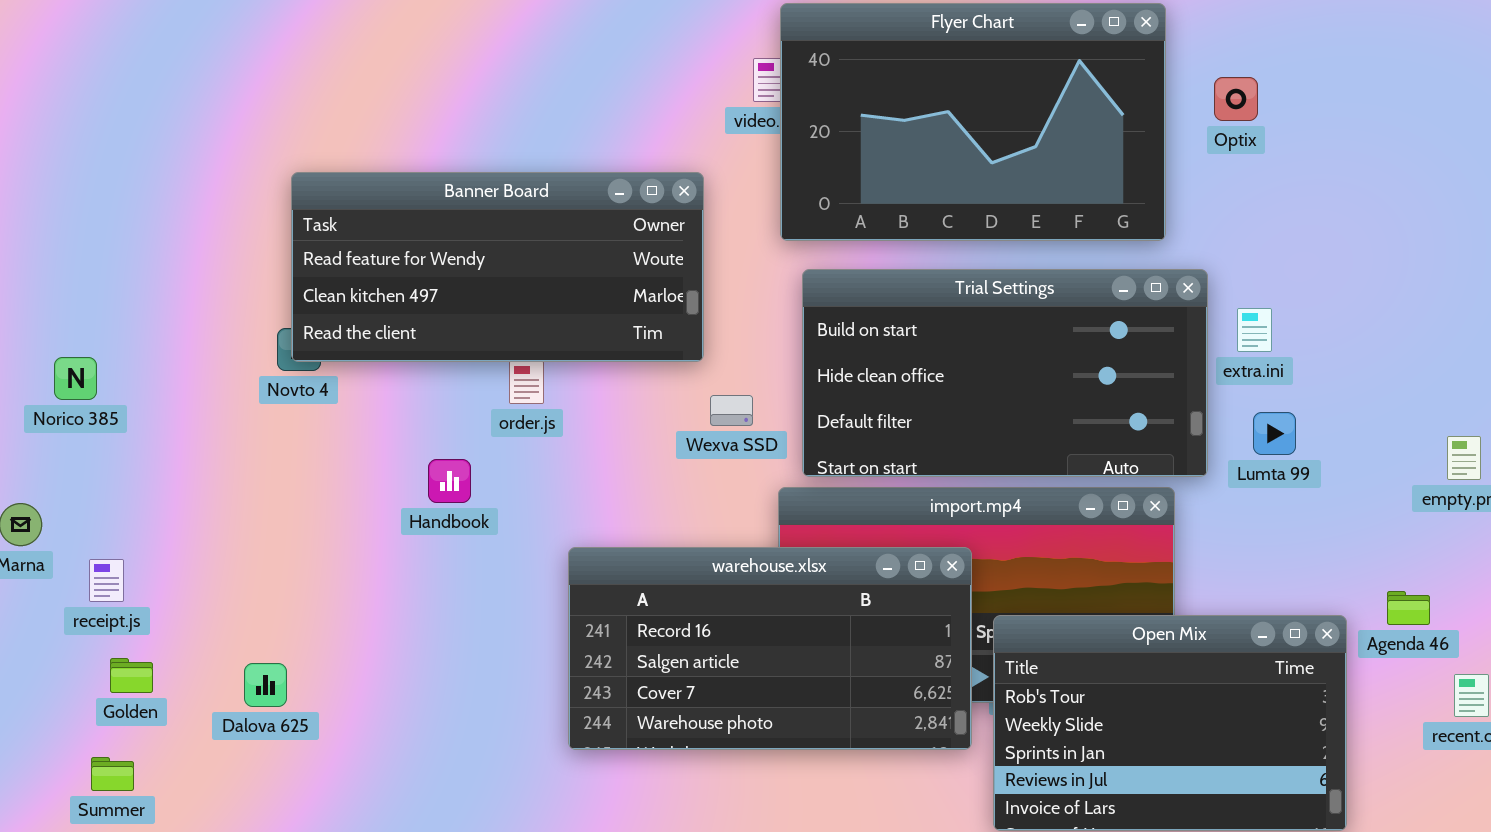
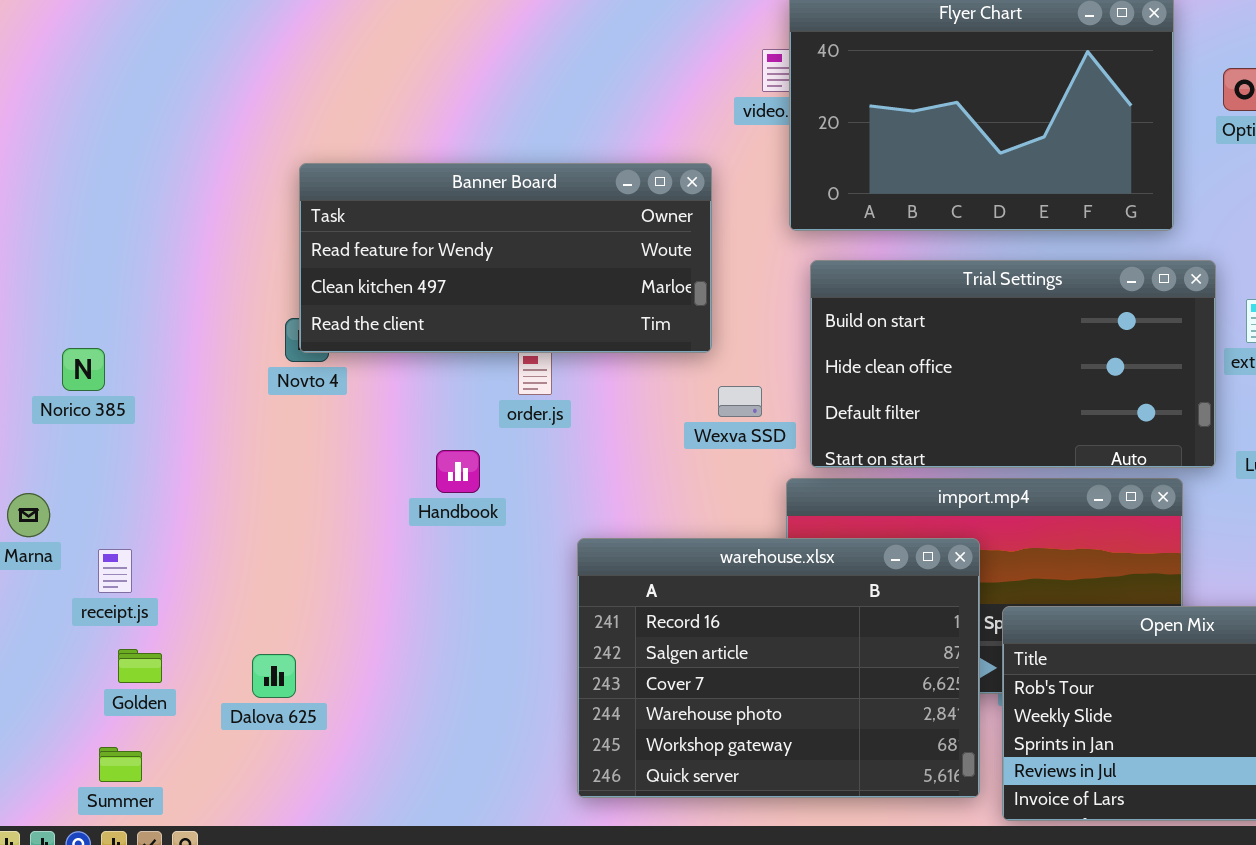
warehouse.xlsx: [568,547,972,750] -> [577,538,980,798], resized

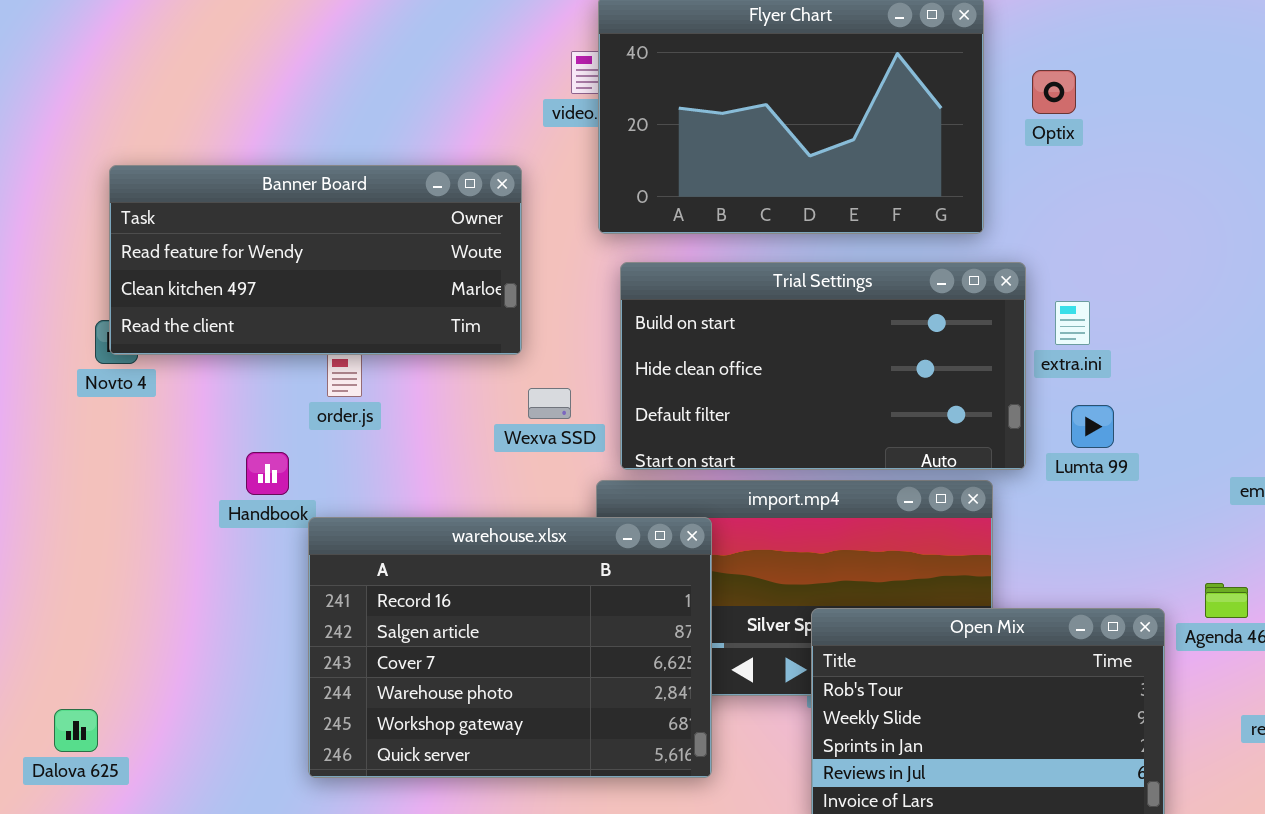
warehouse.xlsx: [577,538,980,798] -> [308,517,712,778], moved
Dalova 625: [252,654,296,698] -> [54,709,98,752], moved

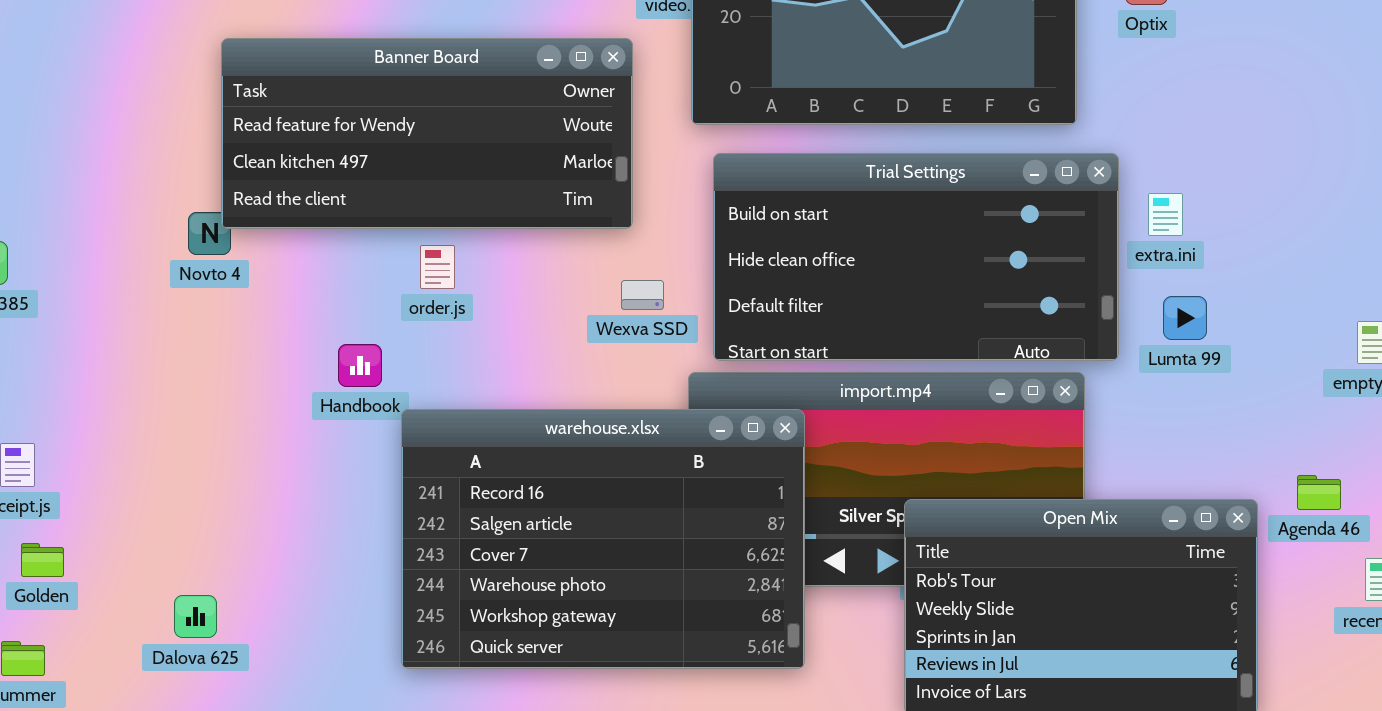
Banner Board: [109,165,522,355] -> [221,38,633,229], moved
Dalova 625: [54,709,98,752] -> [174,595,217,638], moved

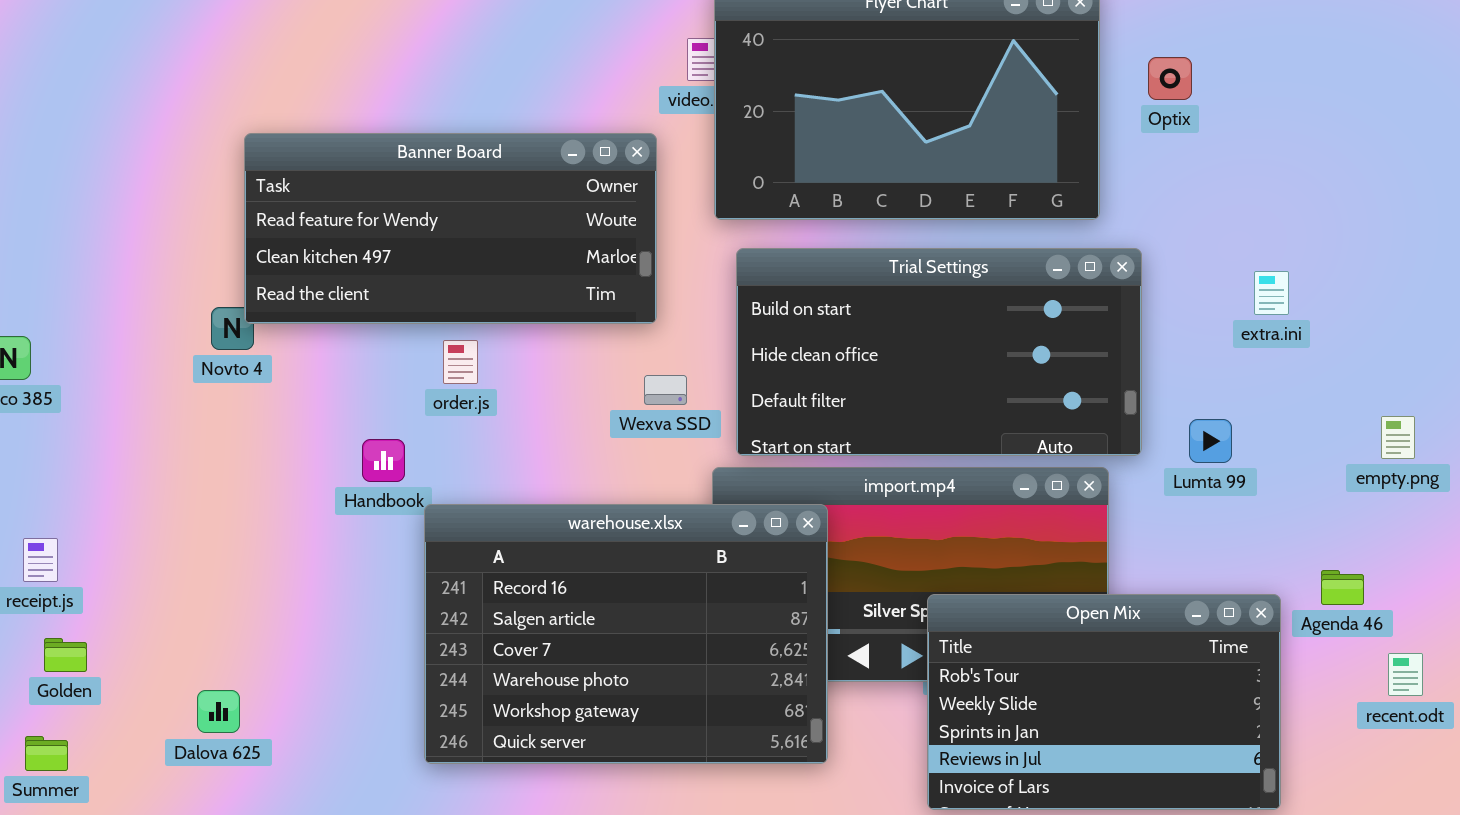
extra.ini: [1148,193,1183,236] -> [1254,271,1289,315], moved
Lumta 99: [1163,296,1207,340] -> [1189,419,1232,463], moved

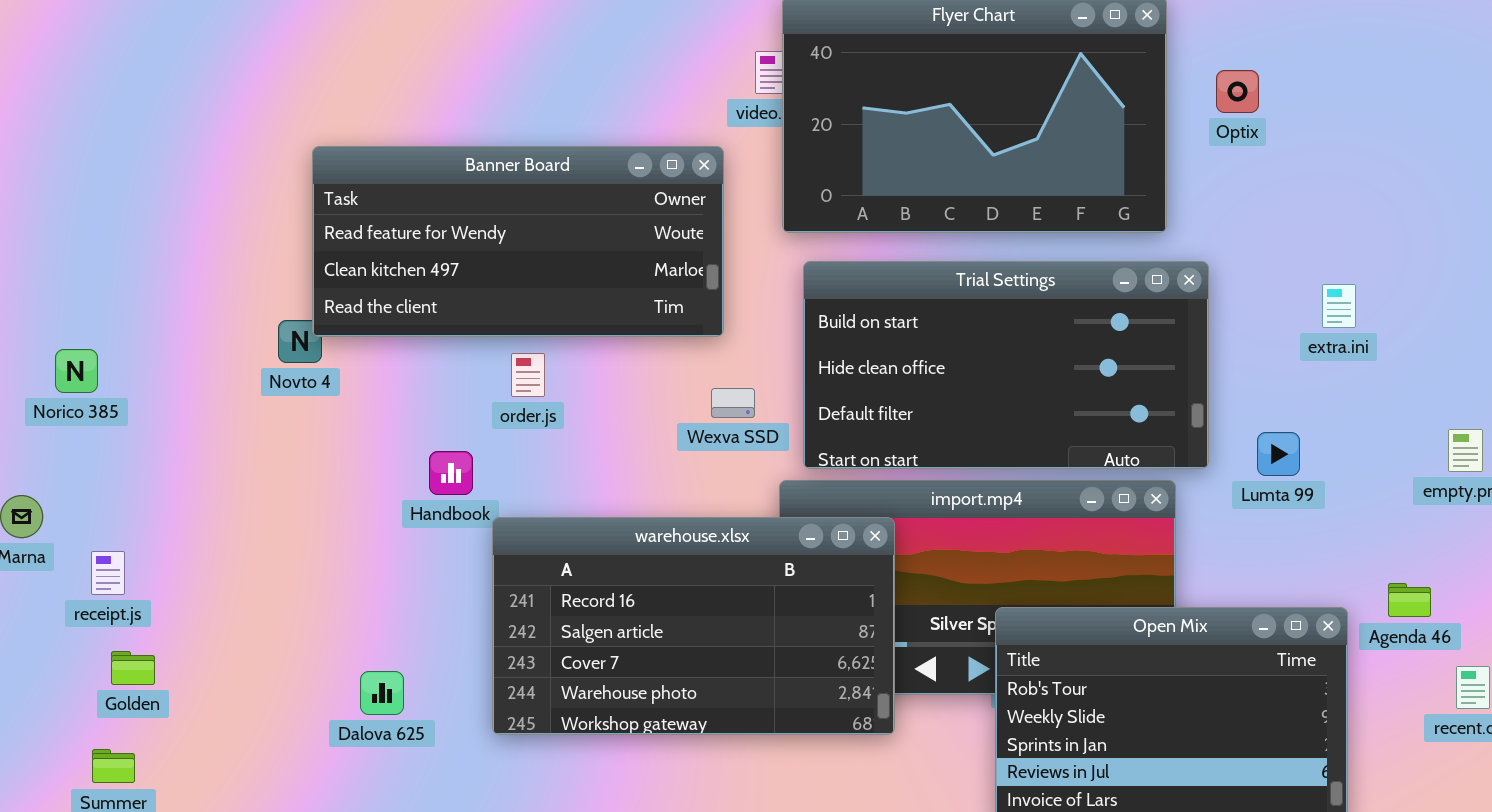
warehouse.xlsx: [424,504,828,764] -> [492,517,895,735], resized
Dalova 625: [197,690,240,733] -> [360,671,404,715], moved

